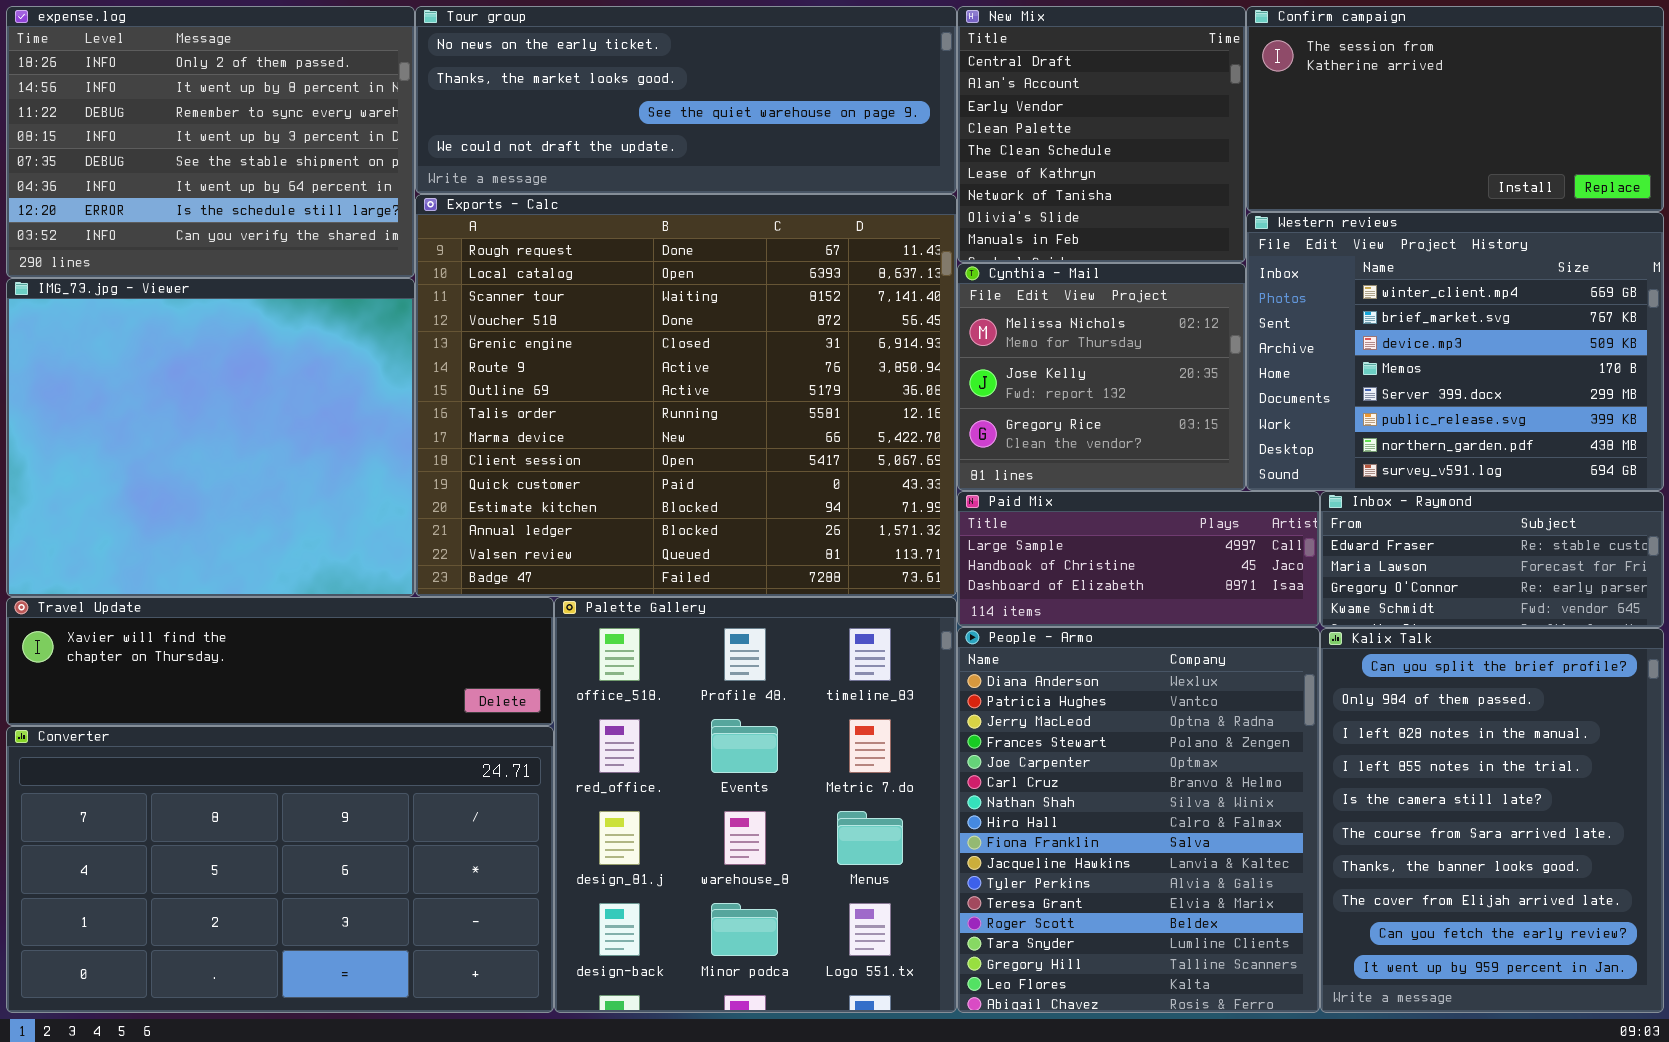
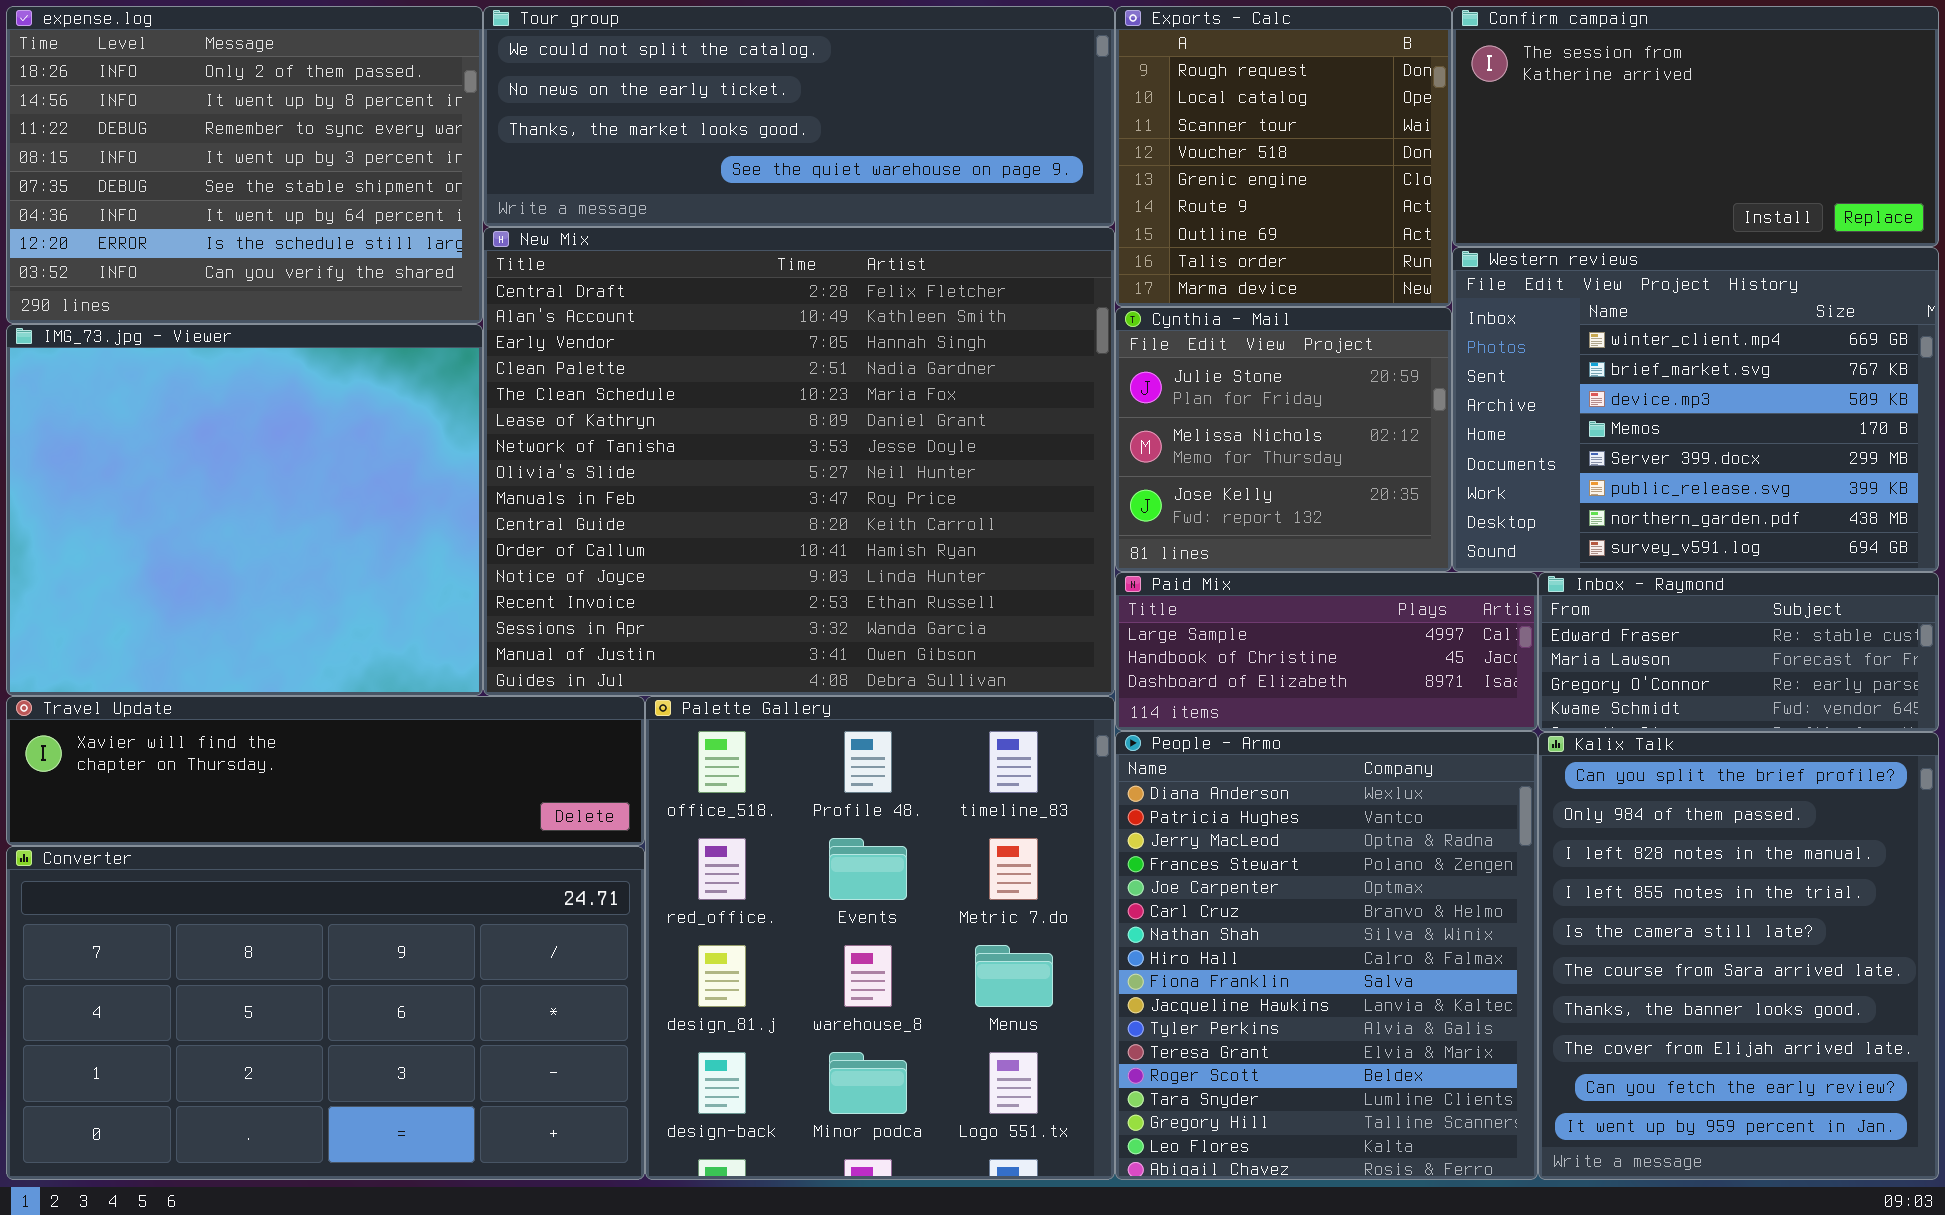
Tour group: [415,6,957,194] -> [483,6,1115,227], scrolled up 1 row
New Mix: [957,6,1246,263] -> [483,227,1115,696], moved, resized
Exports - Calc: [415,194,957,597] -> [1115,6,1452,307], moved, resized
Cynthia - Mail: [957,263,1246,491] -> [1115,307,1452,572], scrolled up 1 row

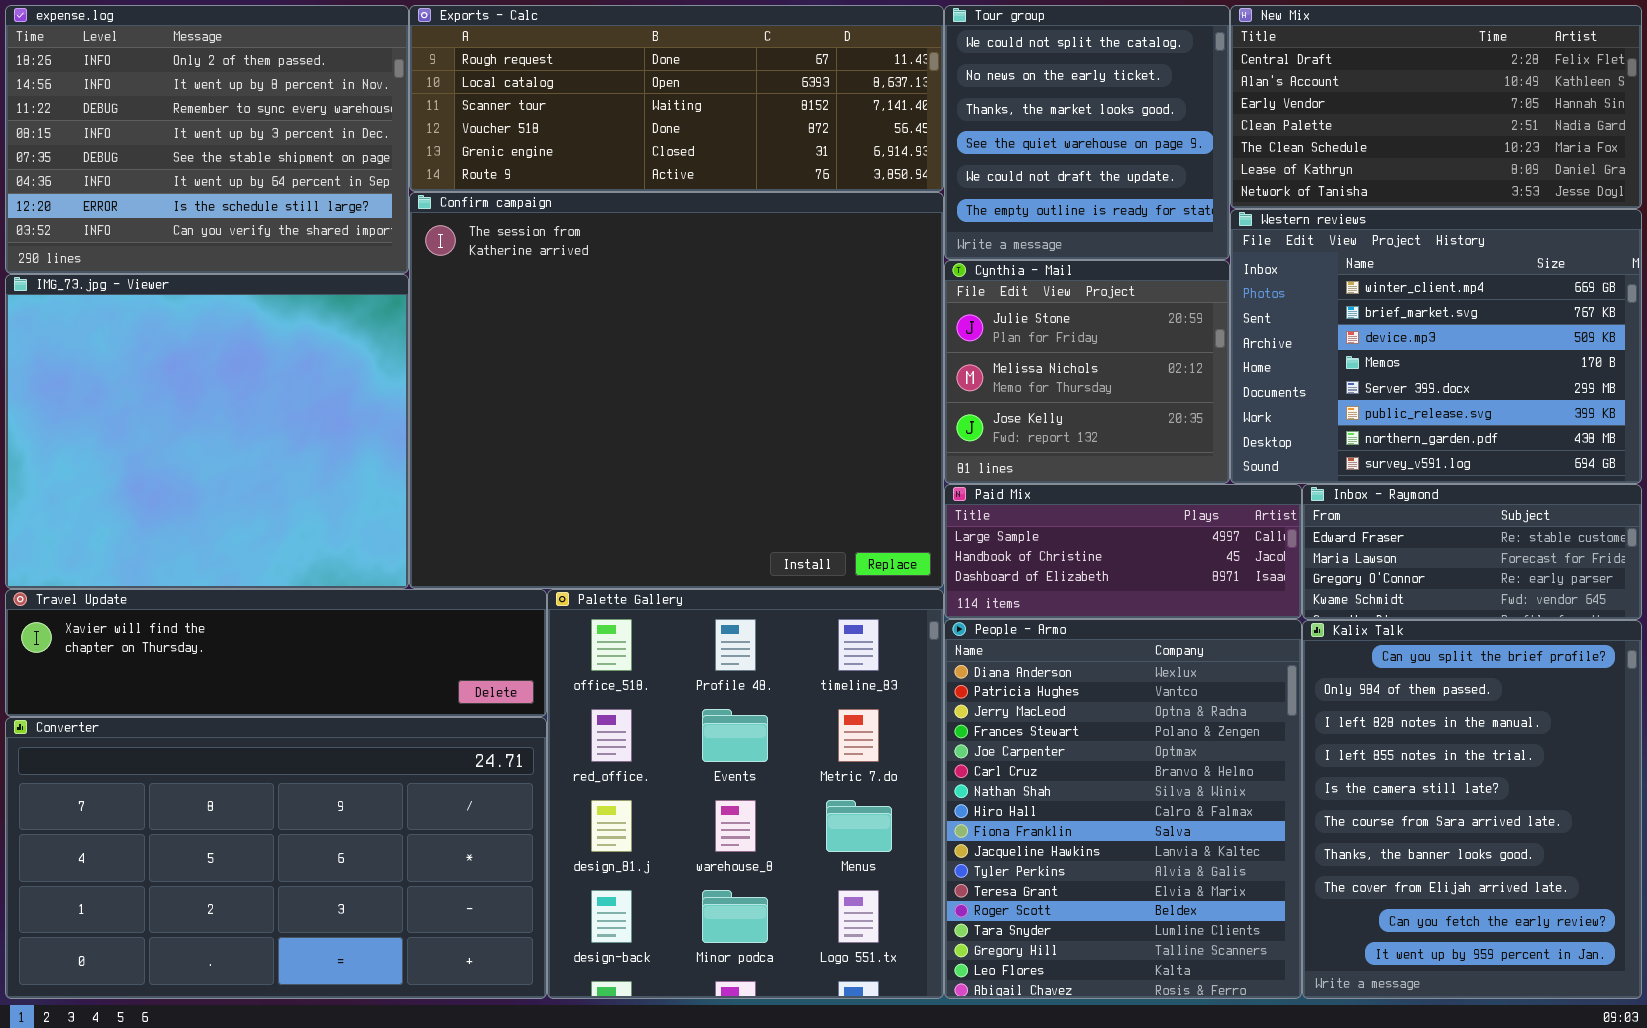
Tour group: [483,6,1115,227] -> [944,5,1230,260], moved, resized
Exports - Calc: [1115,6,1452,307] -> [409,5,944,192], moved, resized
Confirm campaign: [1452,6,1939,247] -> [409,192,944,589], moved, resized
New Mix: [483,227,1115,696] -> [1230,5,1642,209], moved, resized

